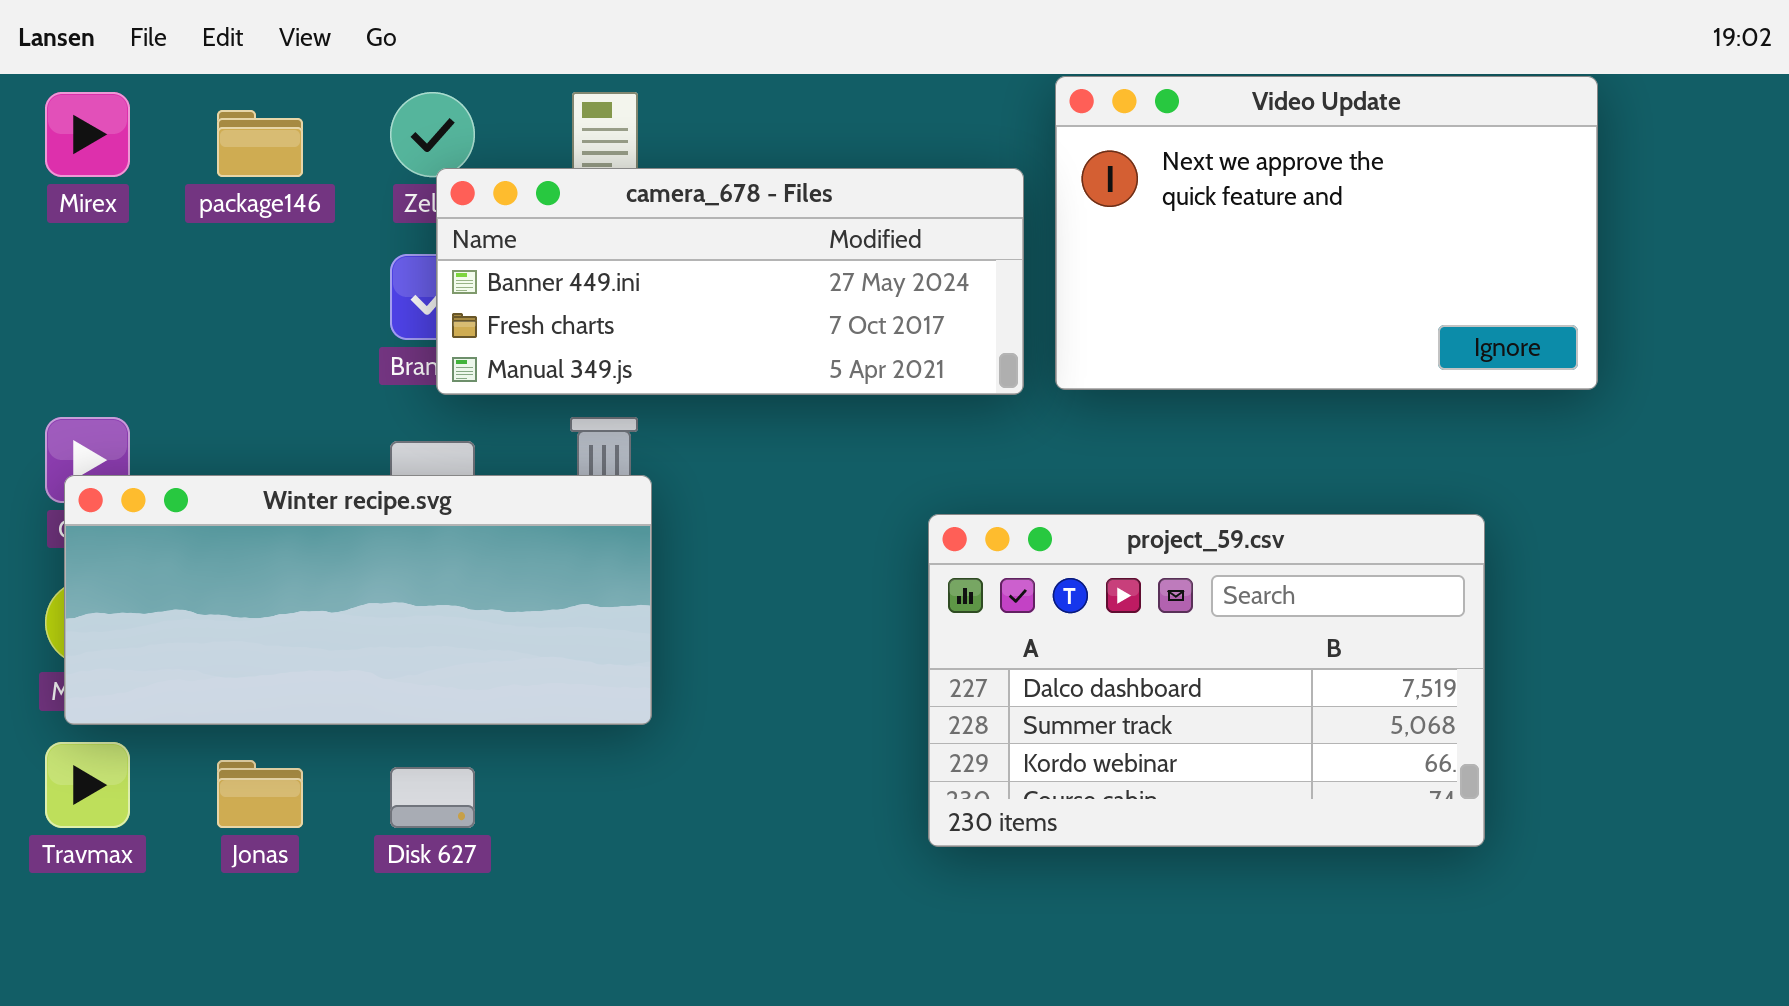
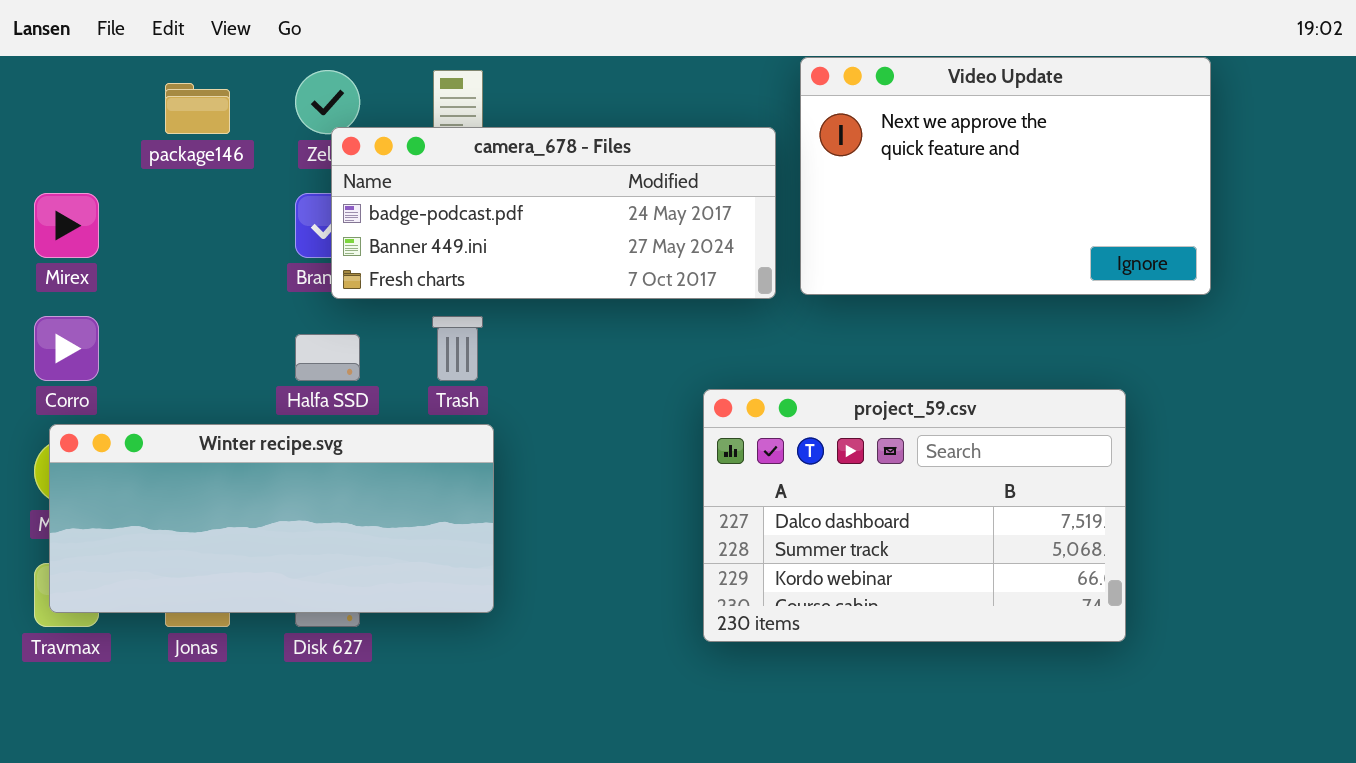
Mirex: [45,92,130,177] -> [34,193,99,258], moved
camera_678 - Files: [436,168,1024,395] -> [331,127,776,299], scrolled up 1 row
Winter recipe.svg: [64,475,652,725] -> [49,424,494,613], moved

